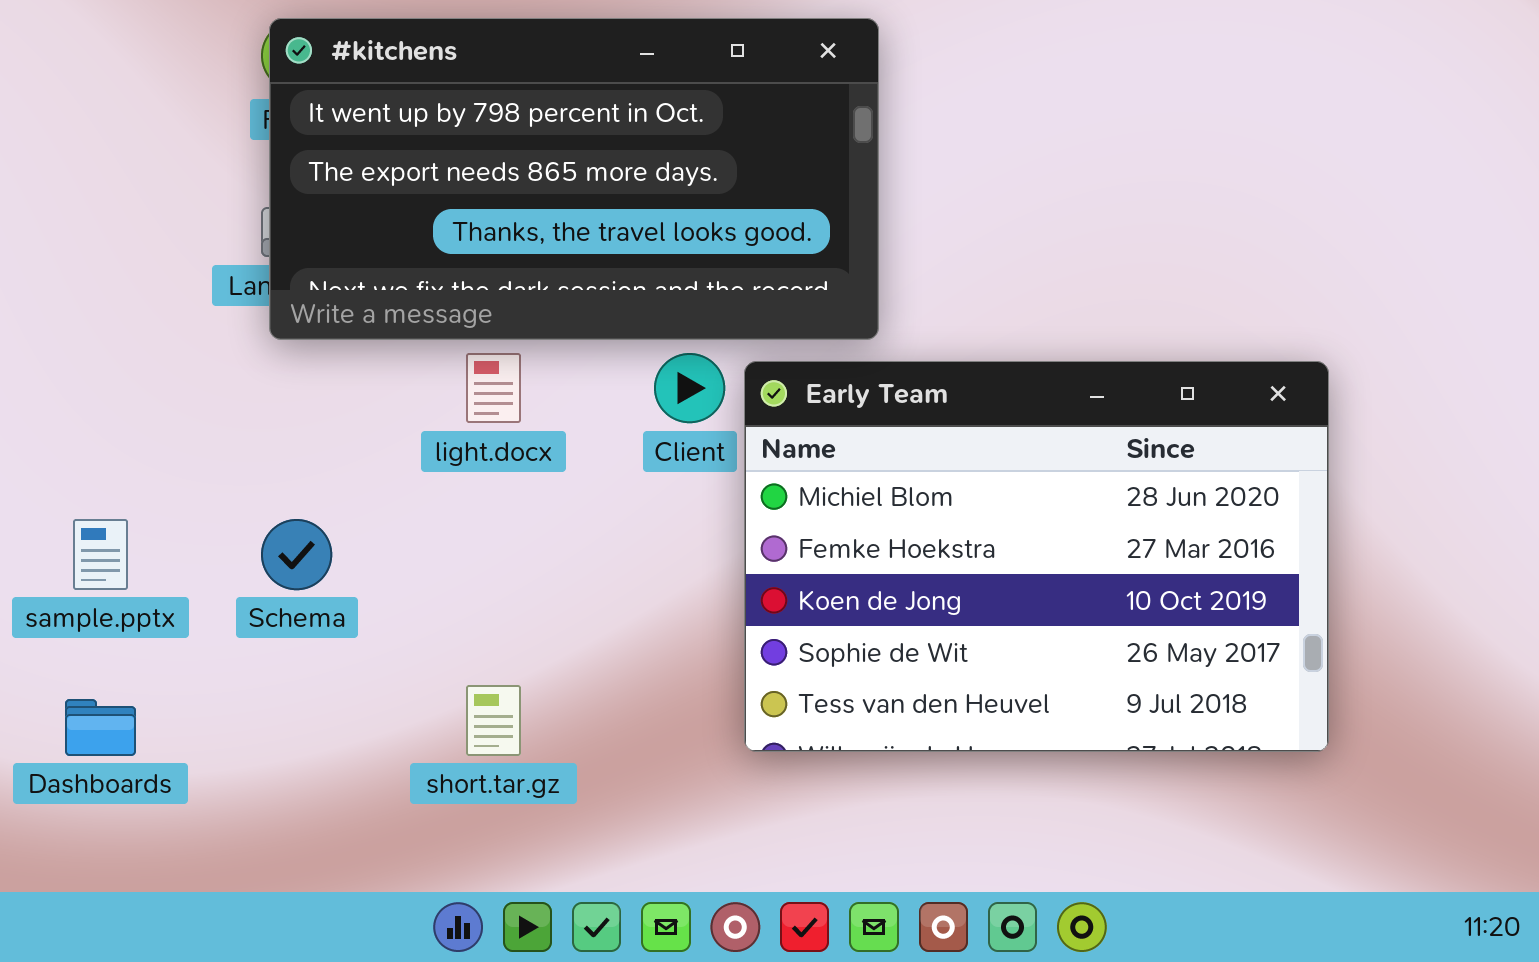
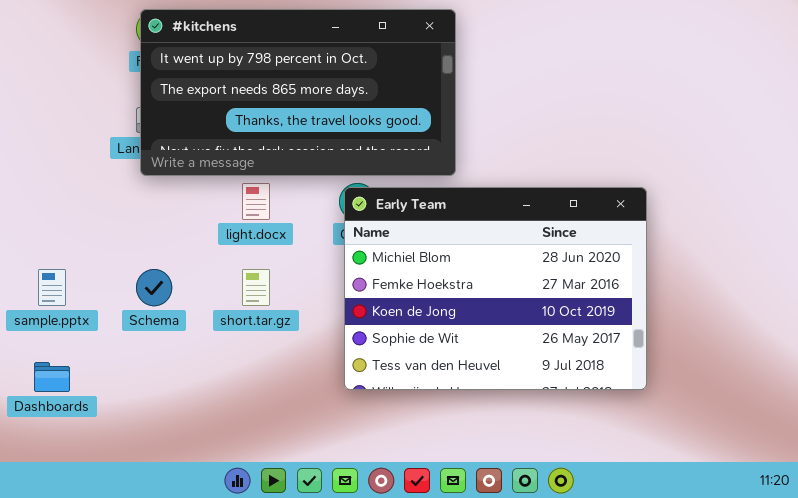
Early Team: [744,361,1329,752] -> [344,187,647,390], moved
short.tar.gz: [466,685,521,756] -> [242,269,270,306], moved

